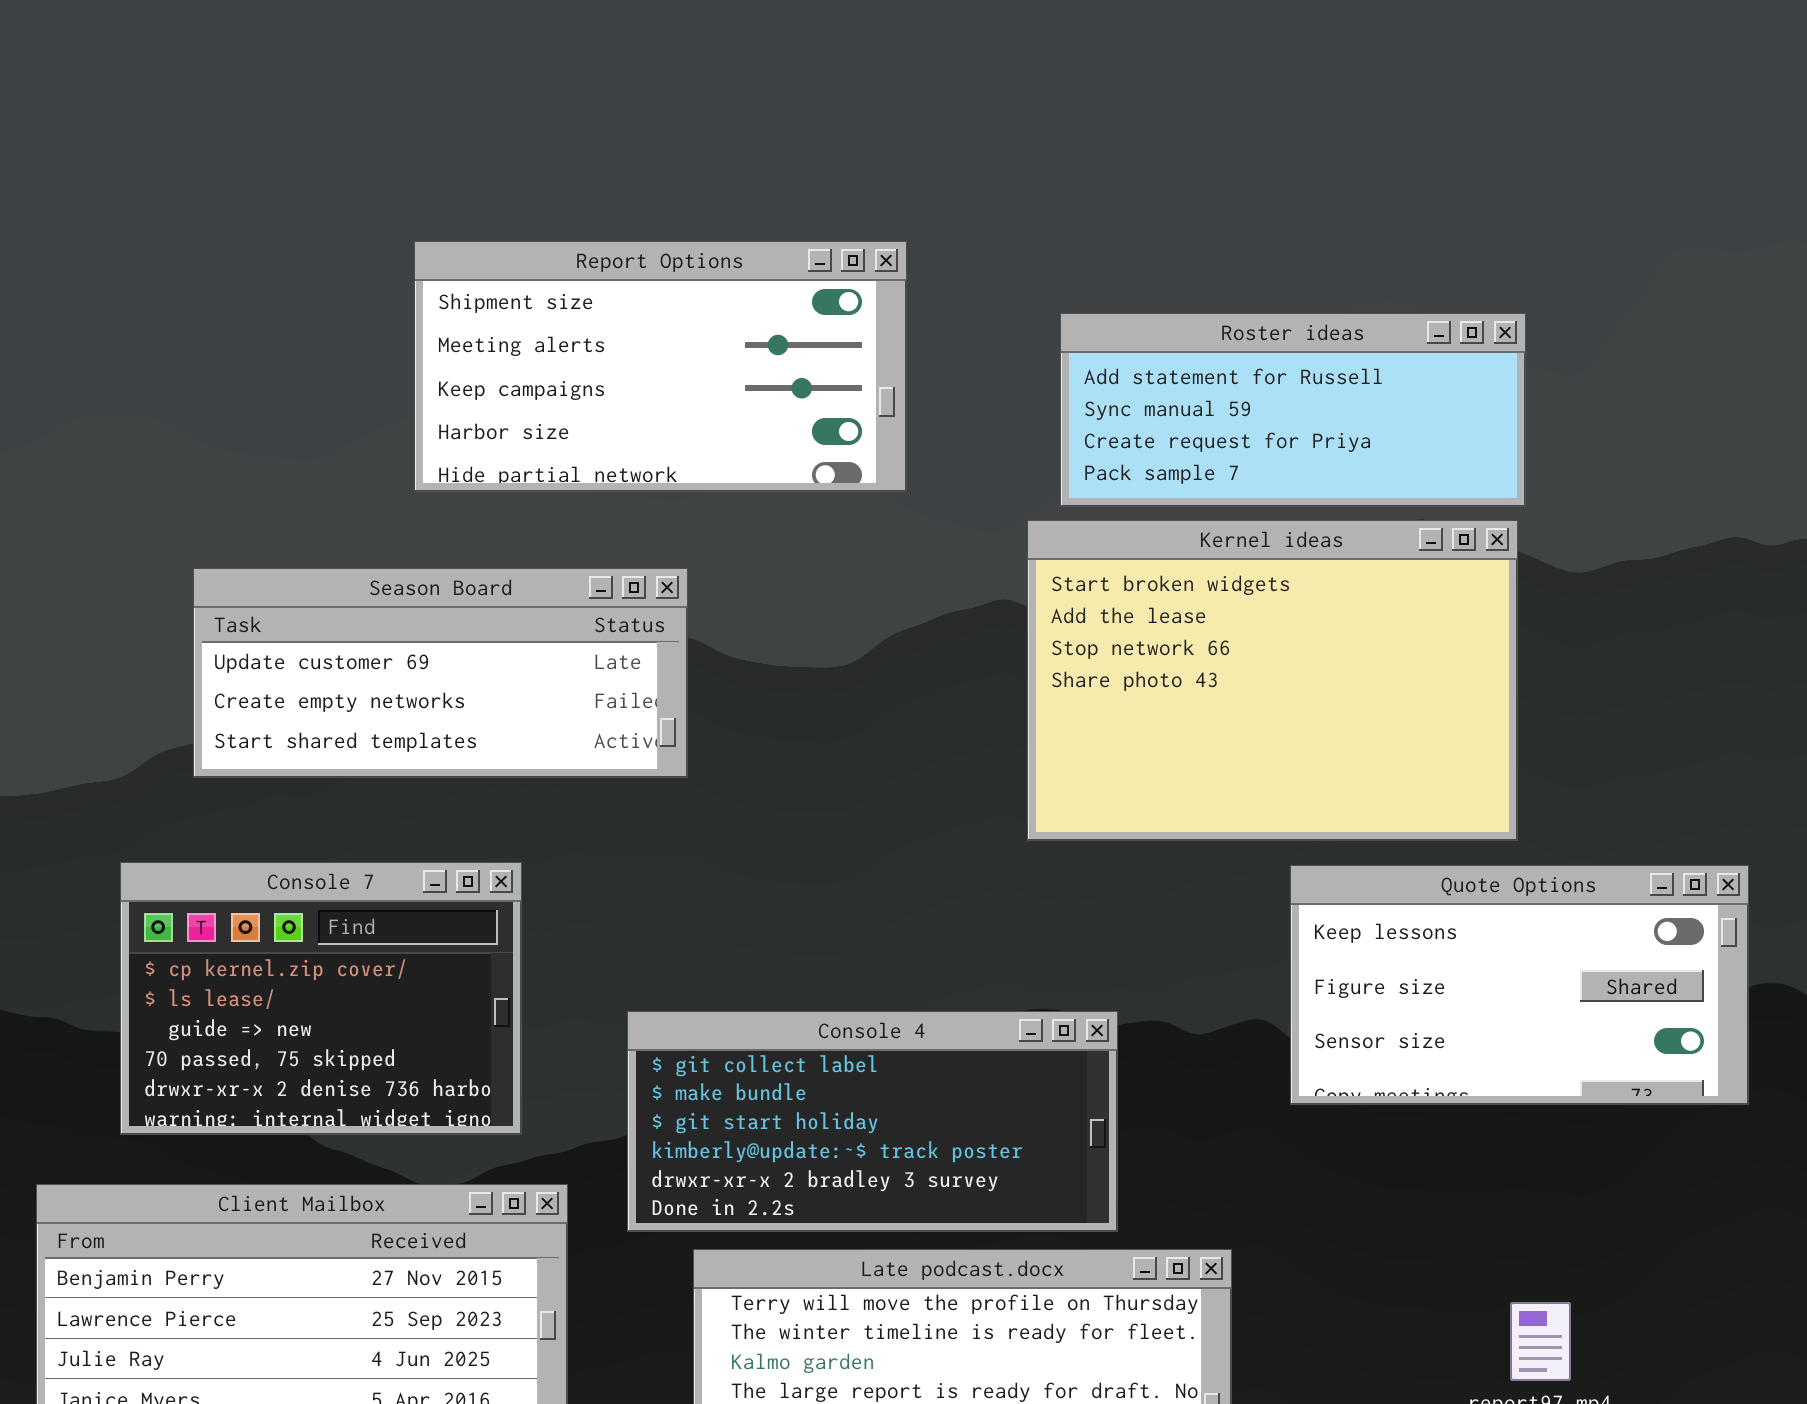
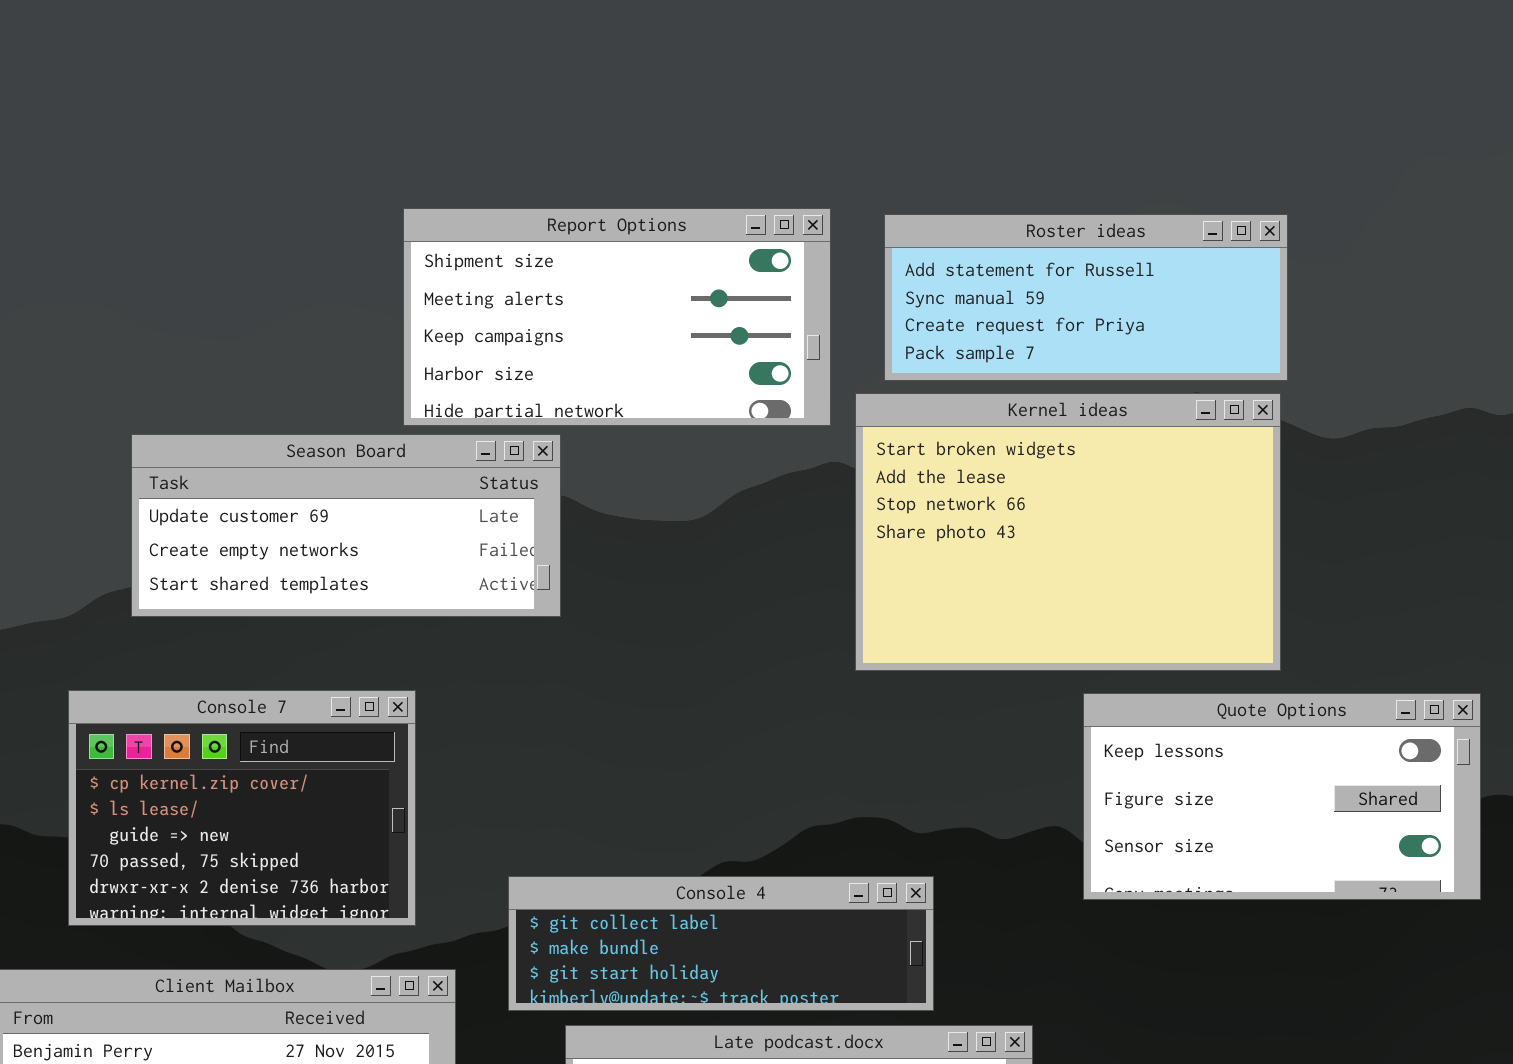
Report Options: [414,241,907,492] -> [403,208,831,426], moved
Console 4: [627,1011,1118,1232] -> [508,876,934,1011], resized

